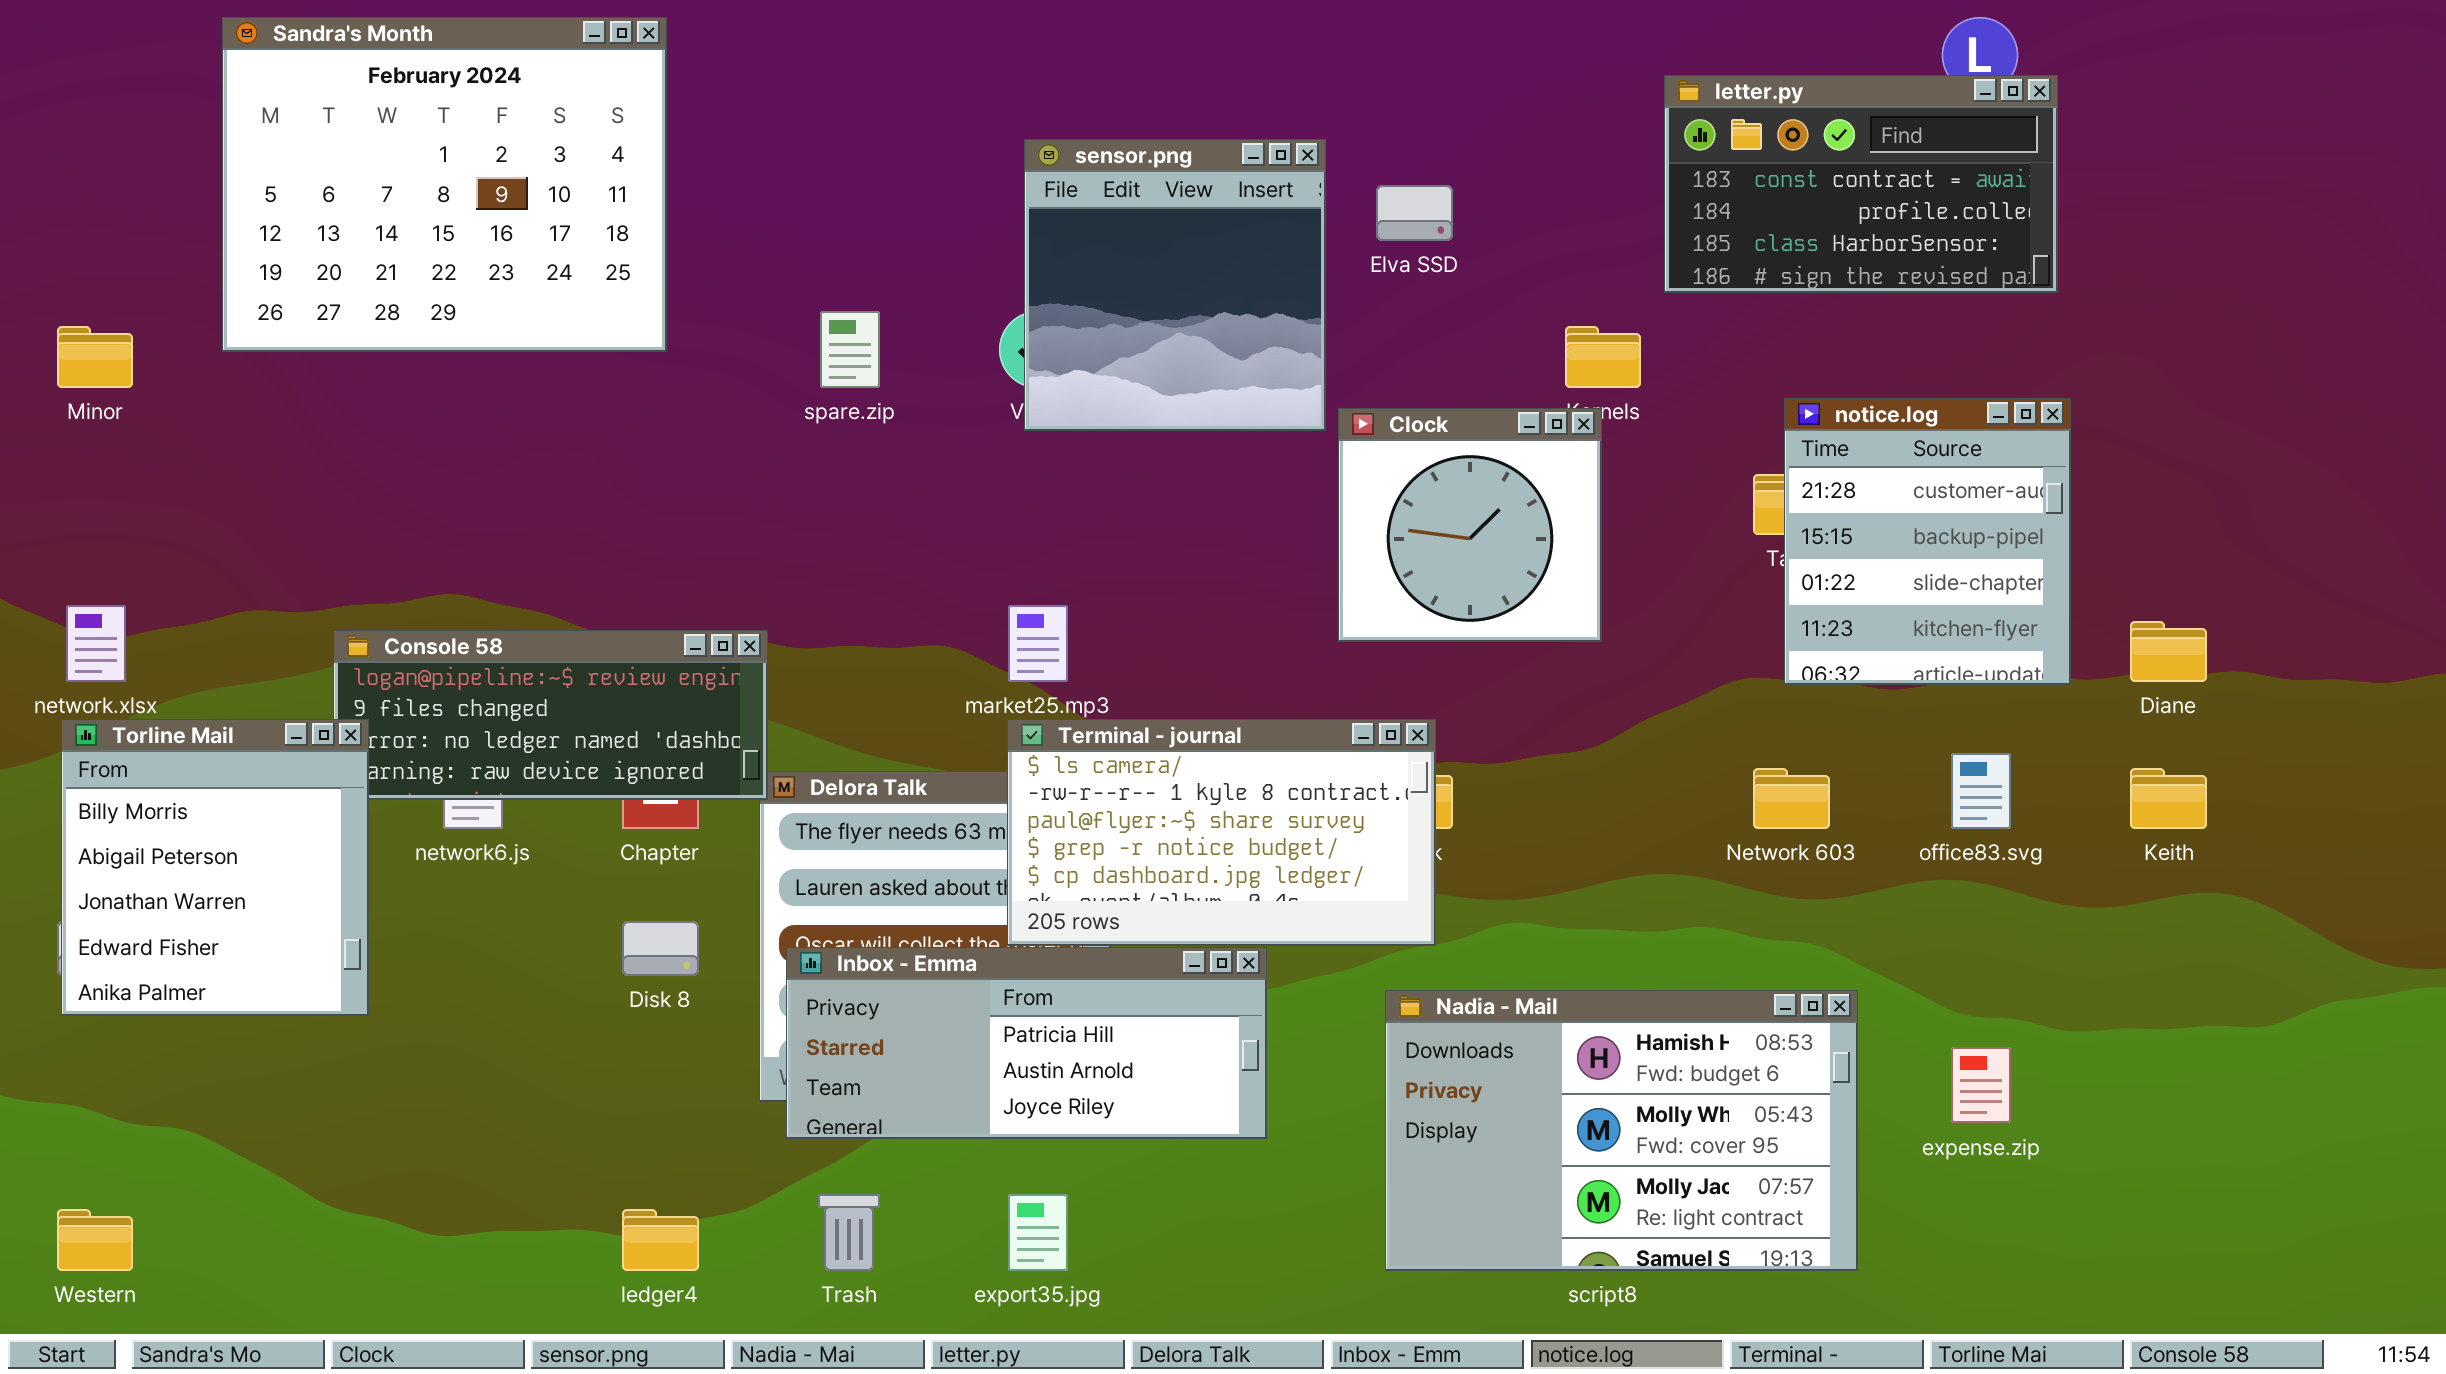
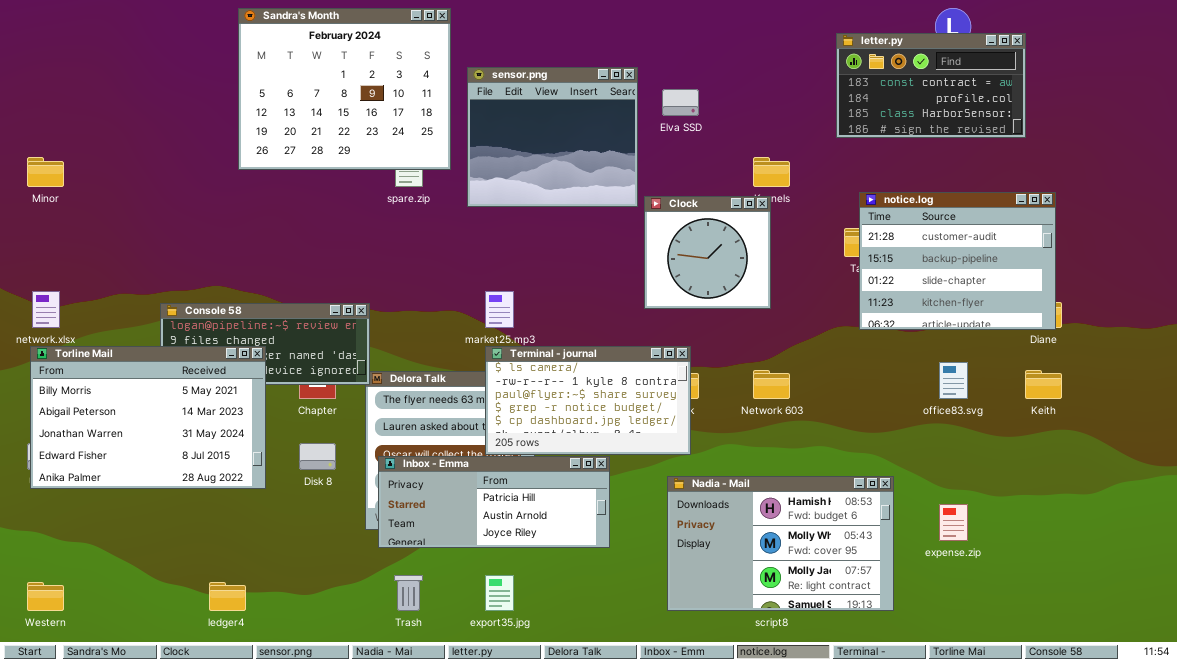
Sandra's Month: [222,17,667,352] -> [238,8,451,170], moved
letter.py: [1664,75,2058,293] -> [836,33,1026,138], moved
sensor.png: [1024,139,1326,431] -> [467,67,638,207], resized
notice.log: [1784,398,2071,685] -> [859,192,1056,330], resized
Torline Mail: [61,719,369,1016] -> [30,346,266,489], resized
Network 603: [1753,768,1830,829] -> [753,370,790,399], moved
ledger4: [622,1209,699,1271] -> [209,582,246,611], moved

